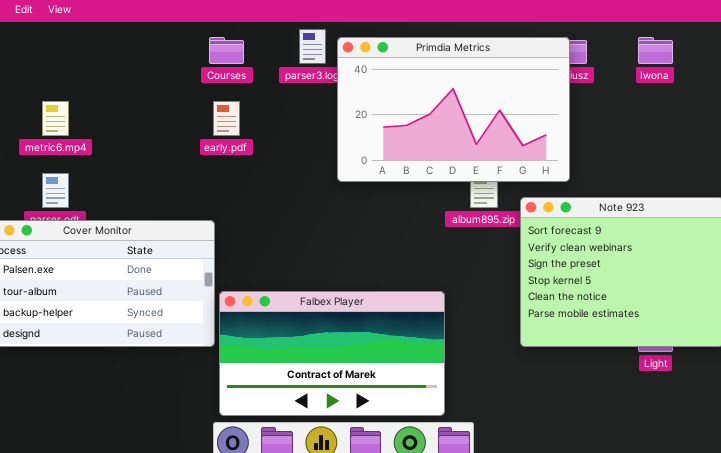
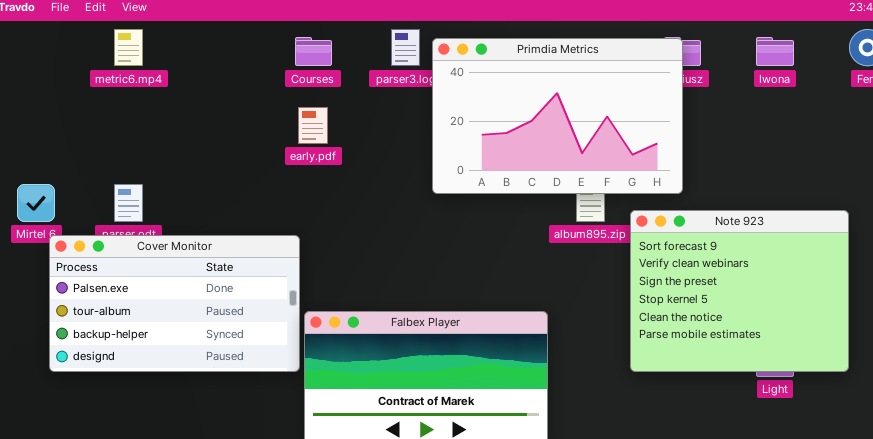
metric6.mp4: [42,101,69,136] -> [114,29,143,66], moved

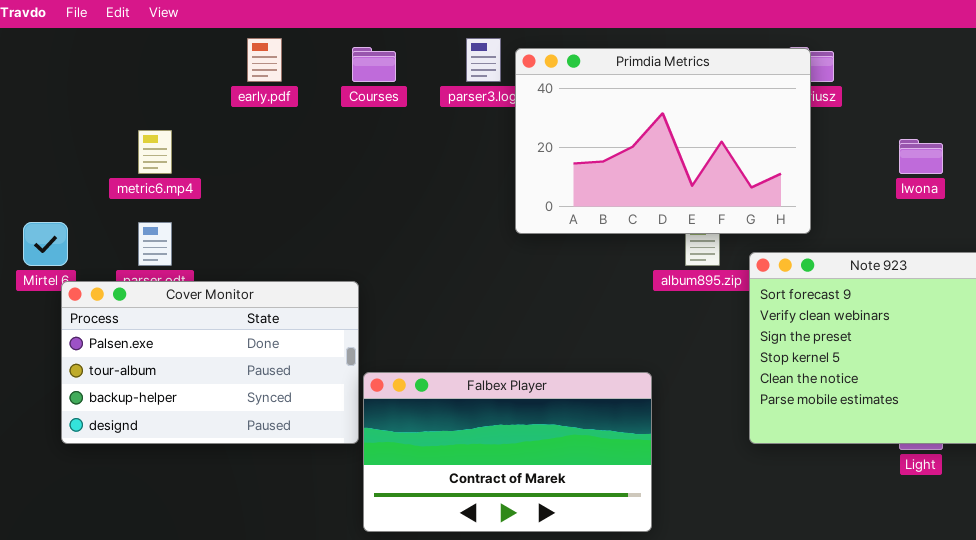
metric6.mp4: [114,29,143,66] -> [138,130,172,174], moved
Iwona: [756,37,794,66] -> [899,139,943,174], moved
early.pdf: [298,107,328,144] -> [247,38,282,82], moved

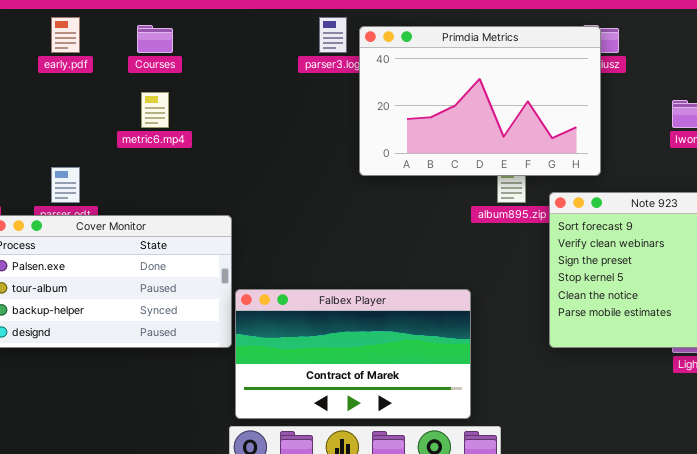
early.pdf: [247,38,282,82] -> [51,17,80,53], moved
Courses: [352,47,396,82] -> [137,25,173,53], moved
metric6.mp4: [138,130,172,174] -> [141,92,169,128], moved

